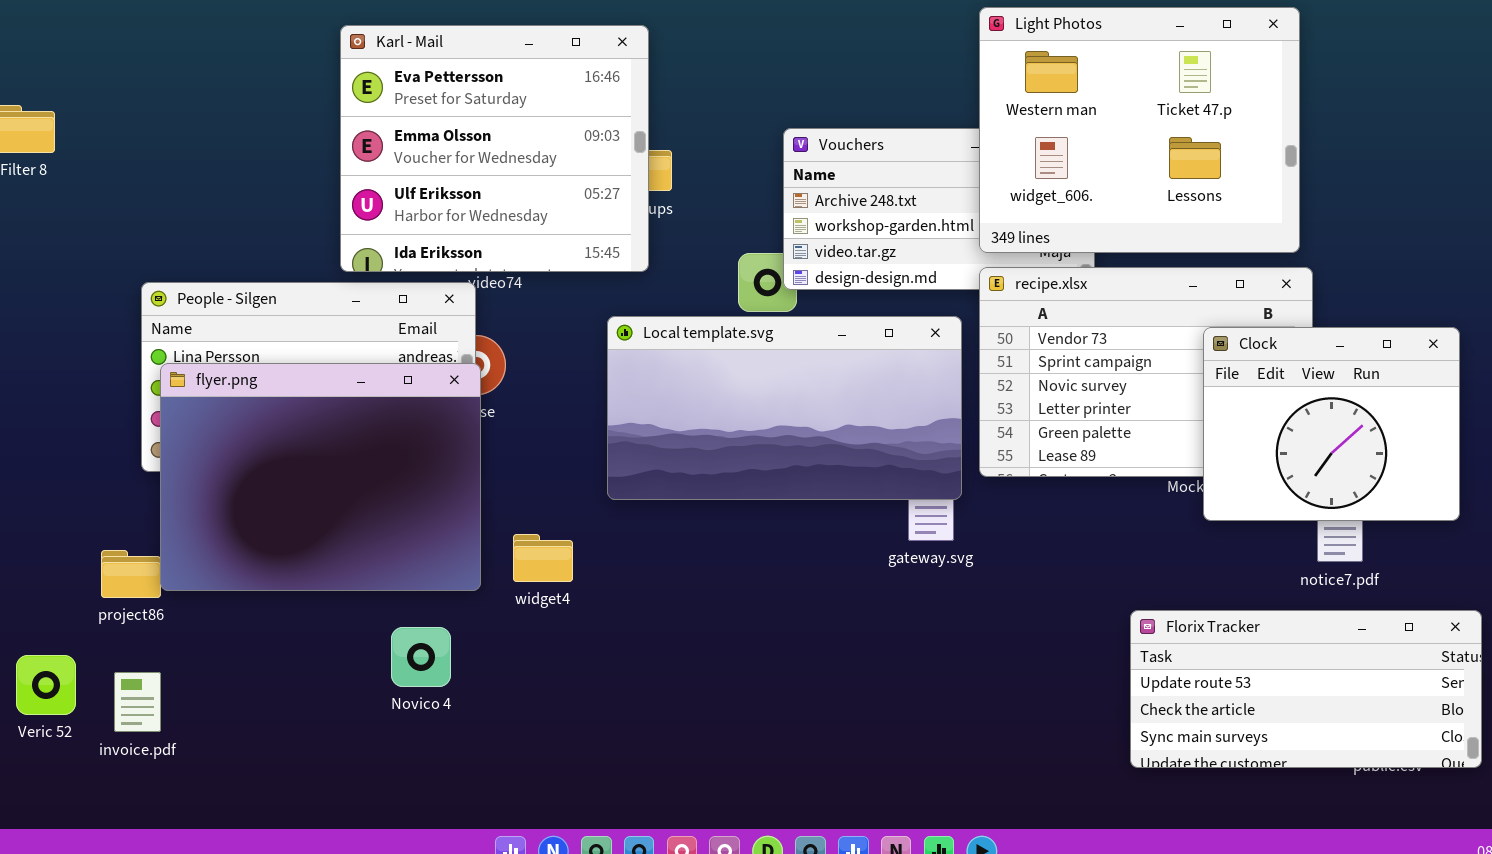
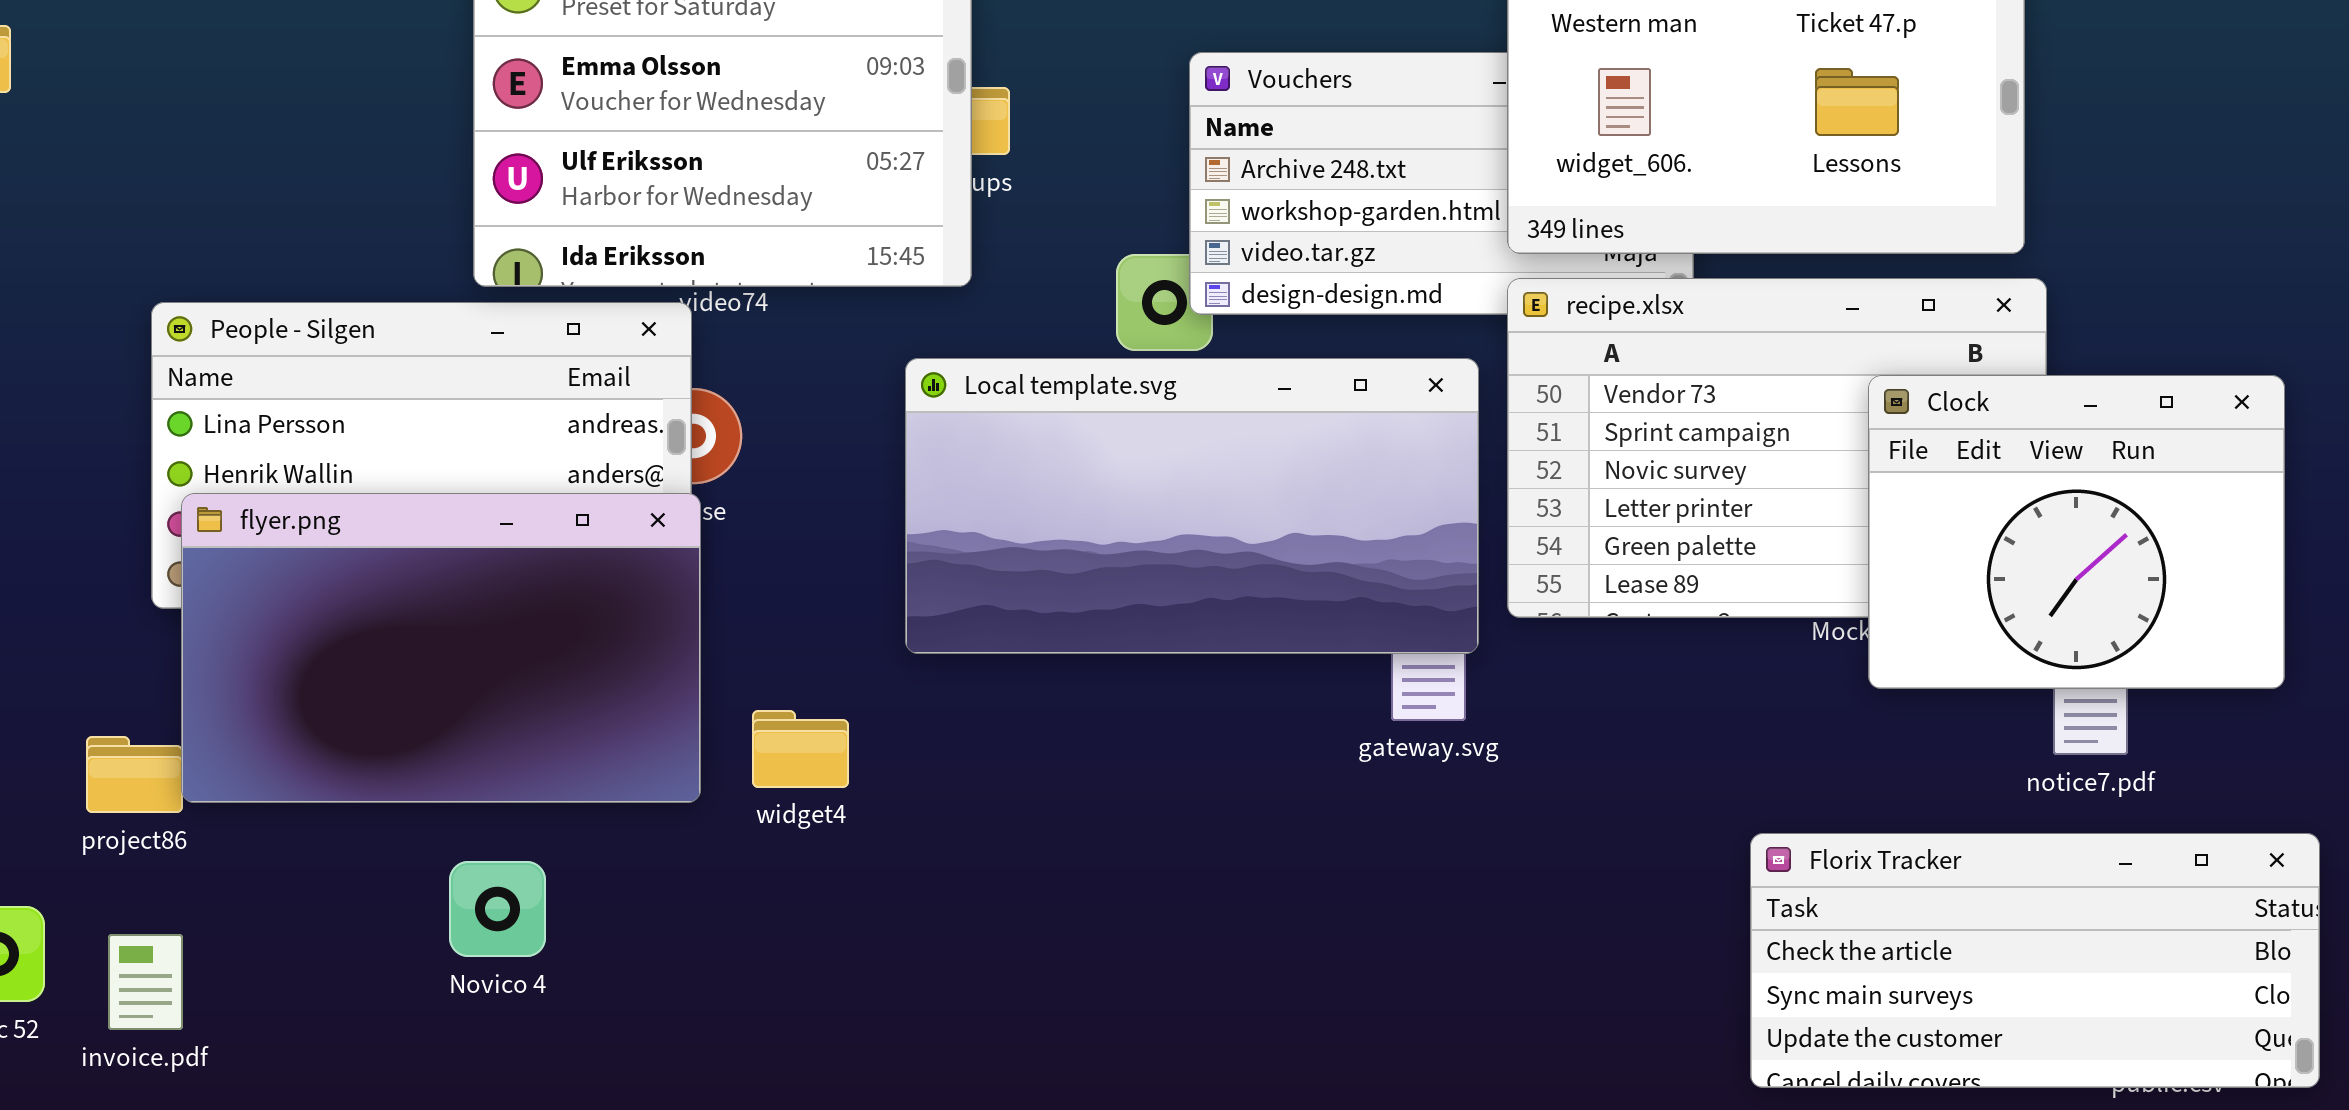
flyer.png: [160,363,481,591] -> [181,493,701,803], resized
Florix Tracker: [1130,610,1482,768] -> [1750,833,2320,1088], scrolled down 1 row
Novico 4: [391,627,451,687] -> [449,861,546,957], moved

